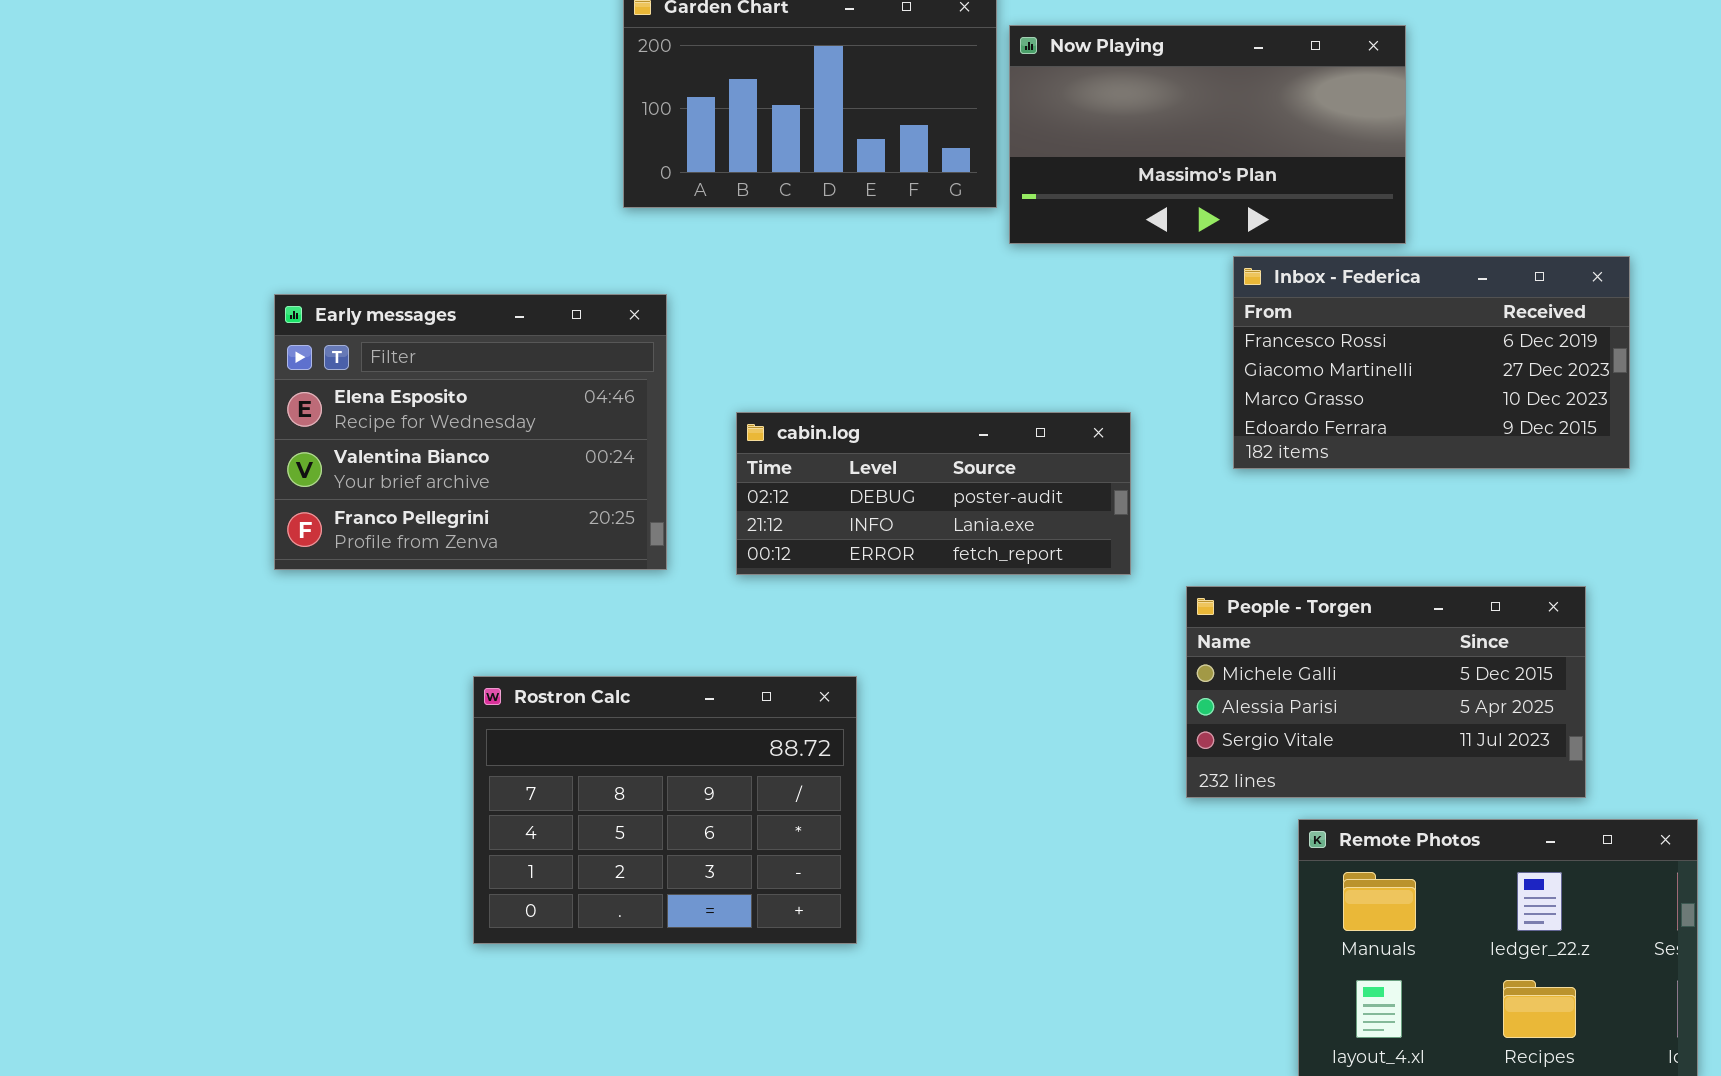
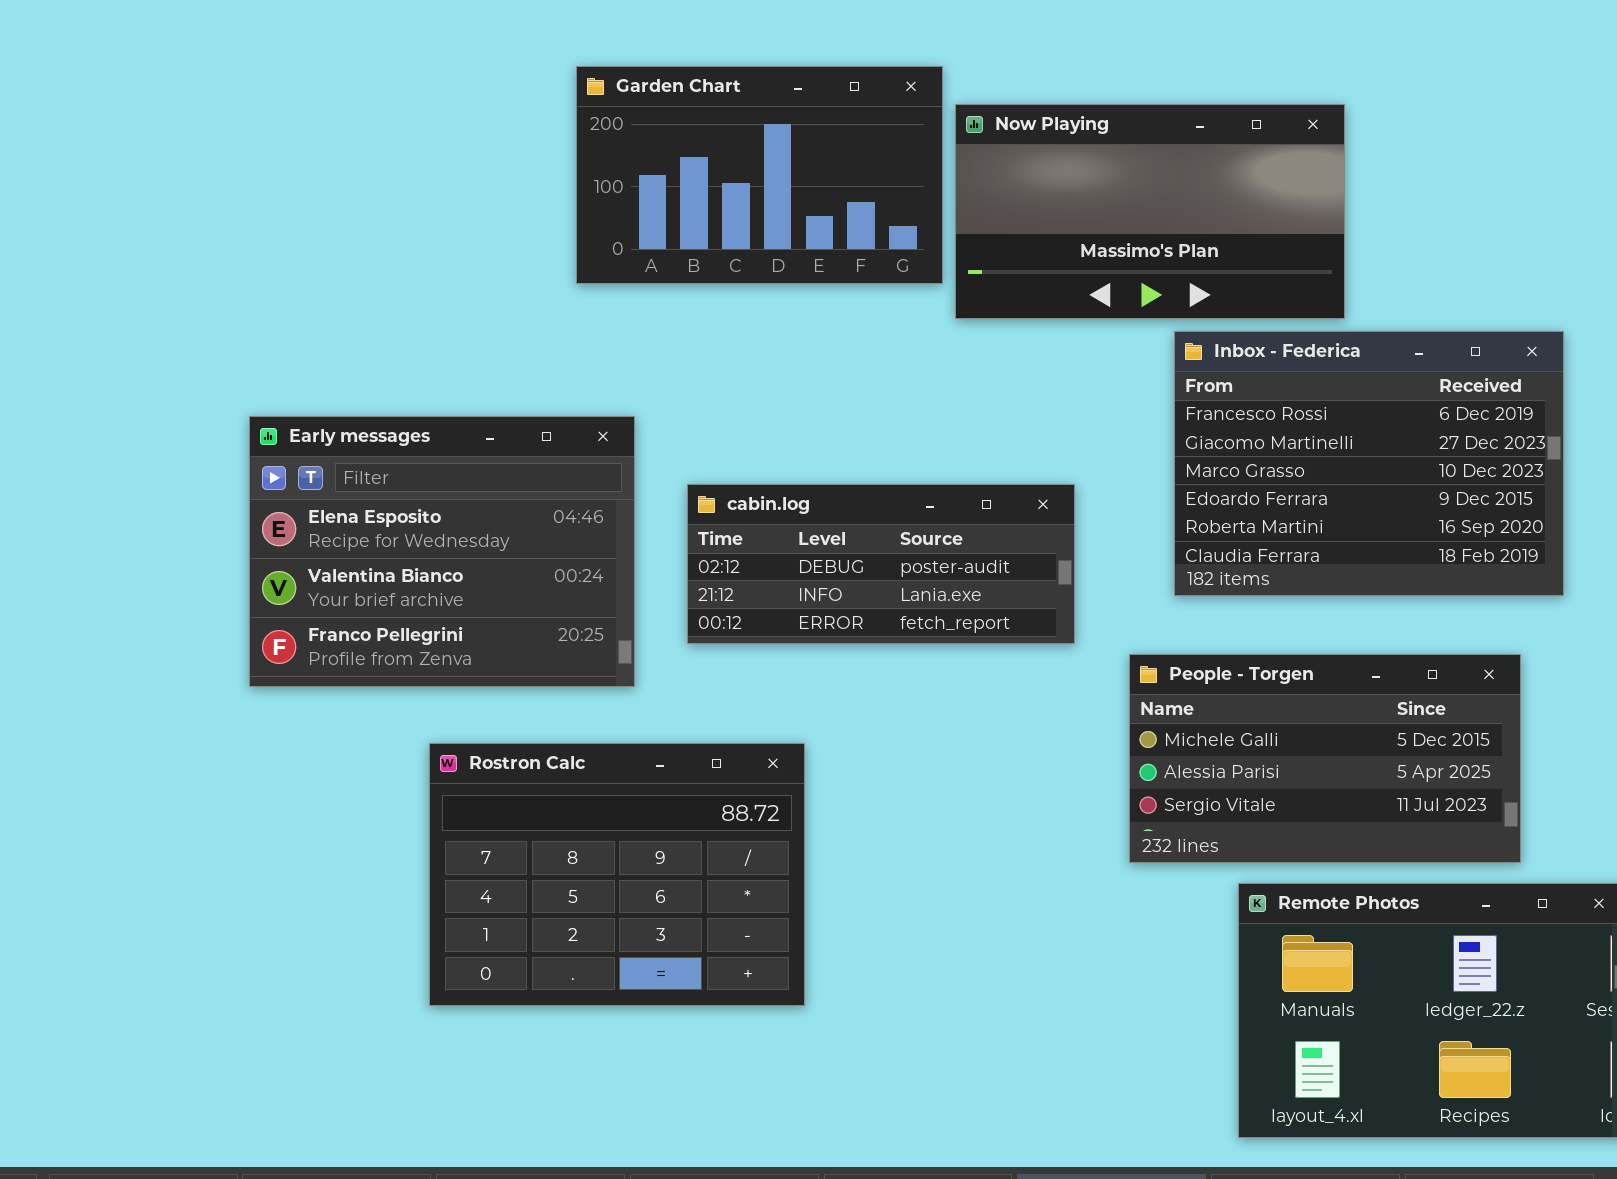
Inbox - Federica: [1233,256,1630,469] -> [1174,331,1564,596], resized
Early messages: [274,294,667,570] -> [249,416,635,687], moved

